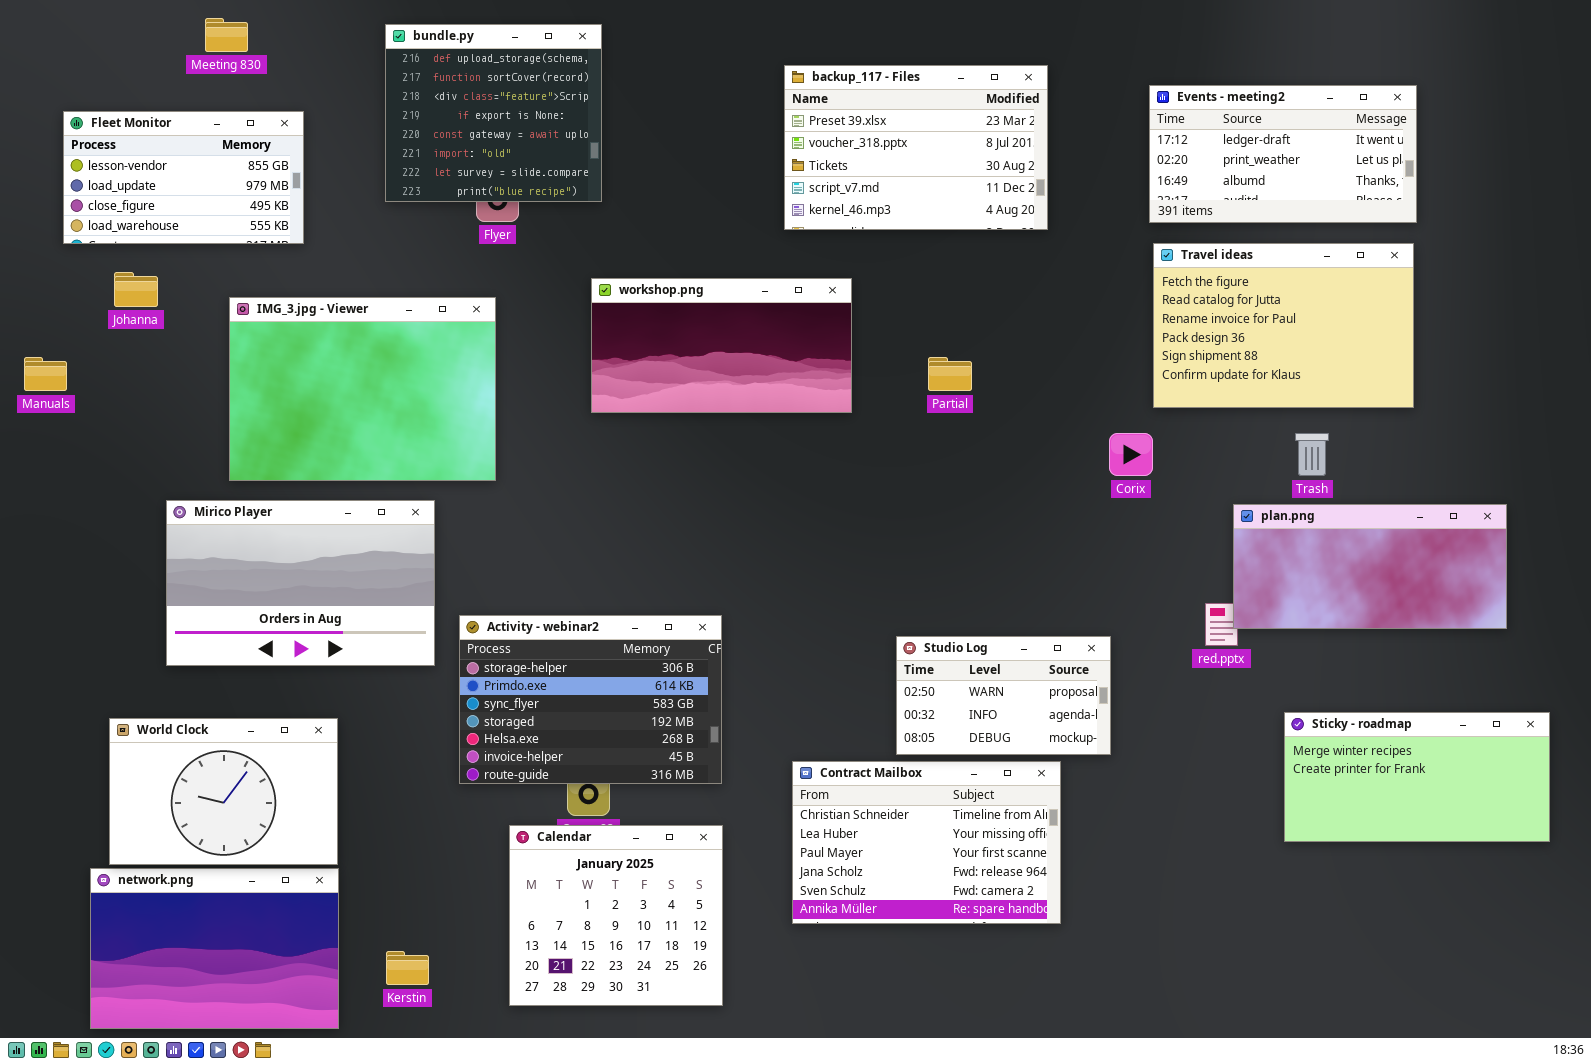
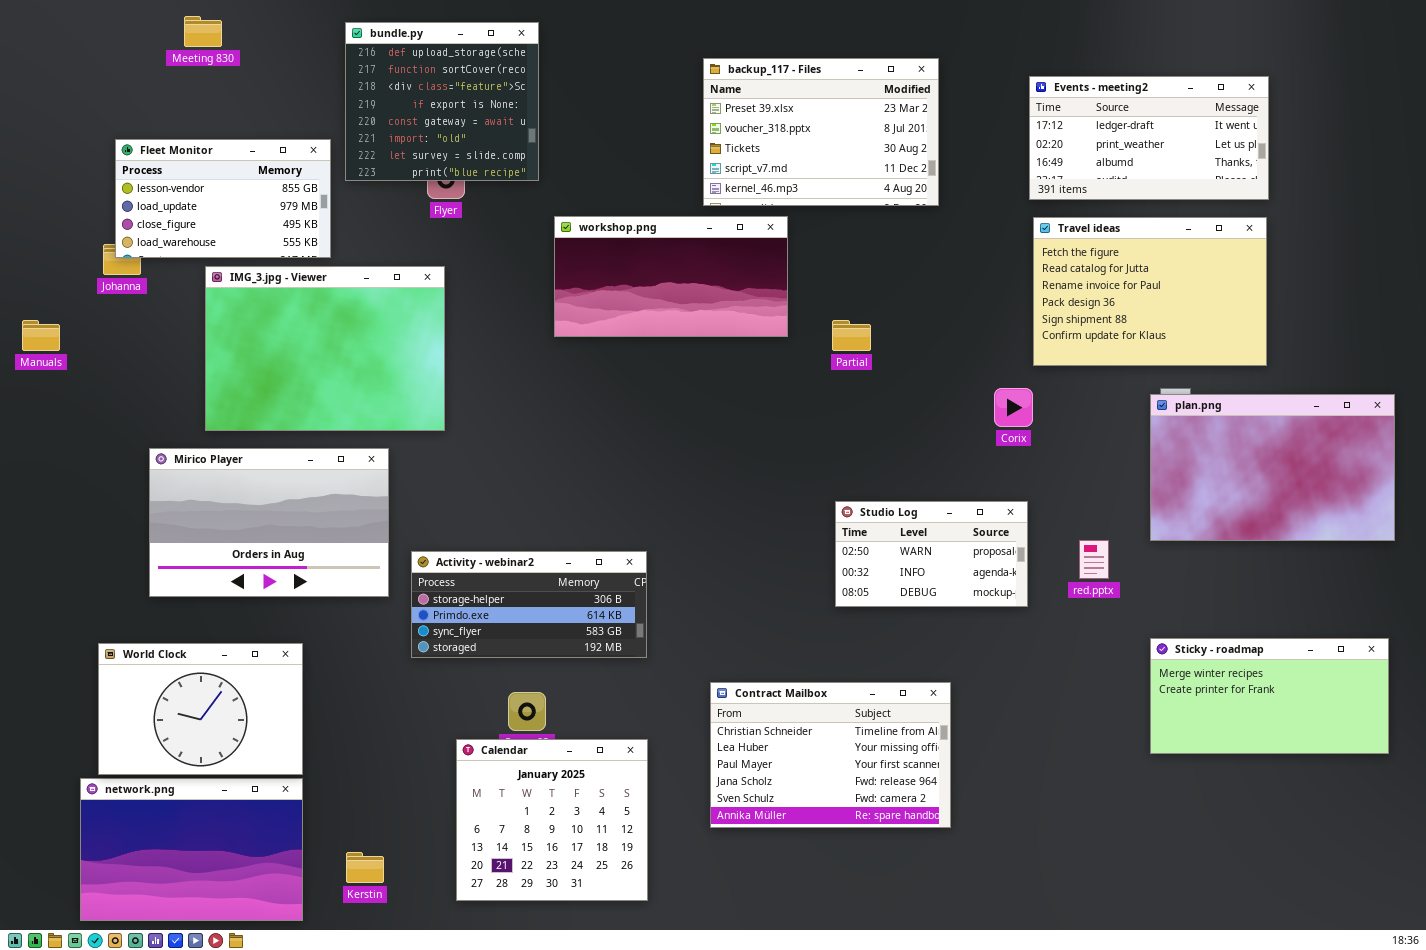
Fleet Monitor: [63,111,304,244] -> [115,139,331,258], moved
workshop.png: [591,278,852,413] -> [554,216,788,337], moved
plan.png: [1233,504,1507,629] -> [1150,394,1395,541], moved, resized
Activity - webinar2: [459,615,722,784] -> [411,551,647,658], resized
Studio Log: [896,636,1111,755] -> [835,501,1028,607], moved

